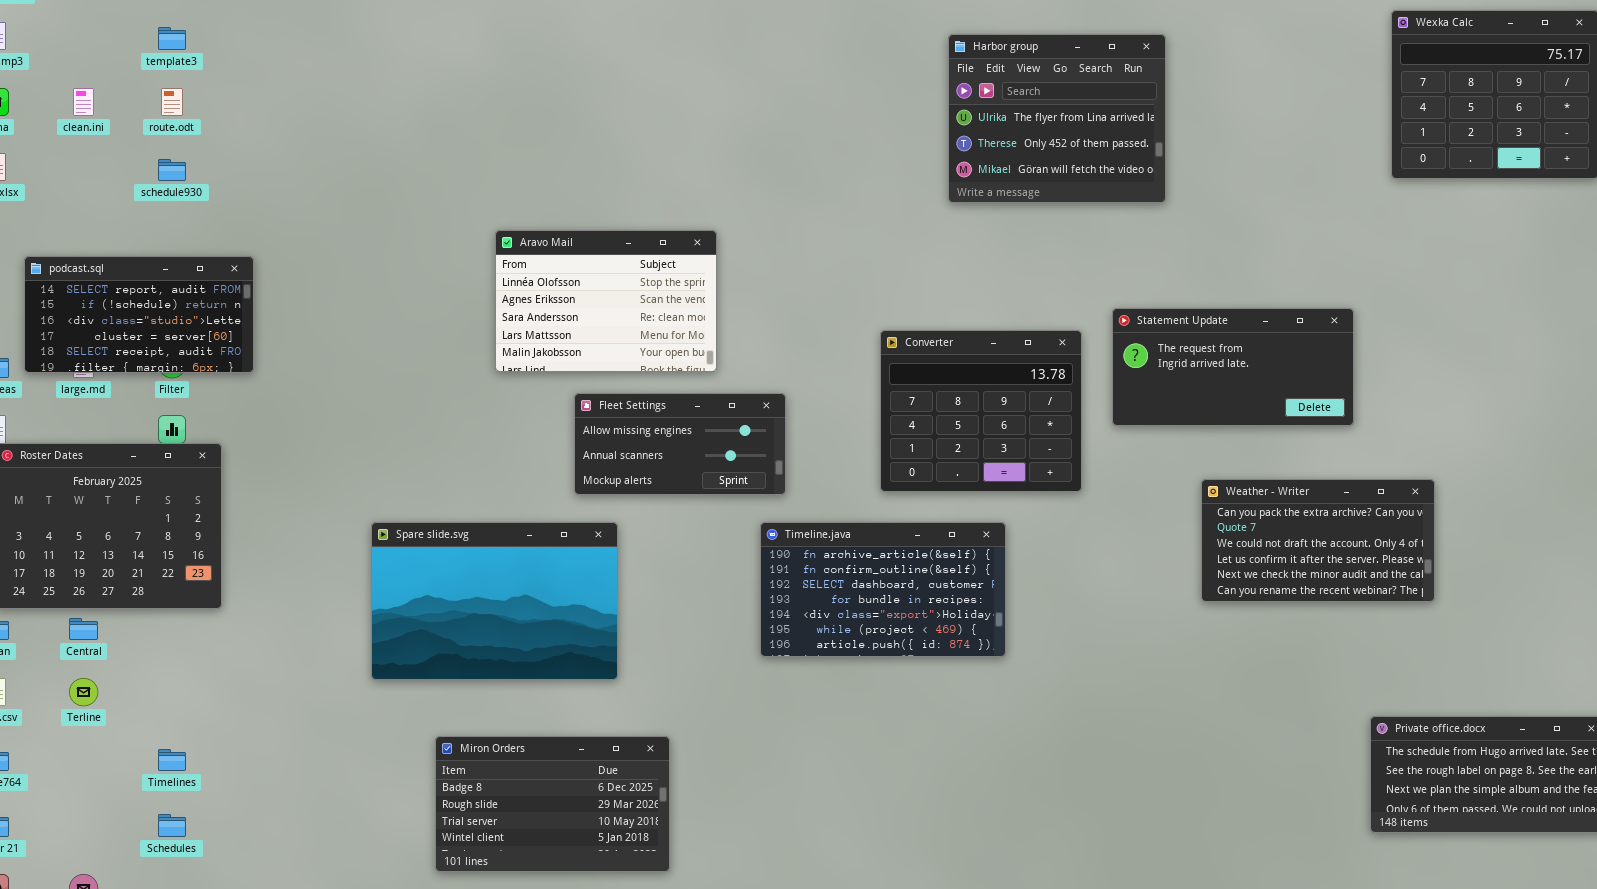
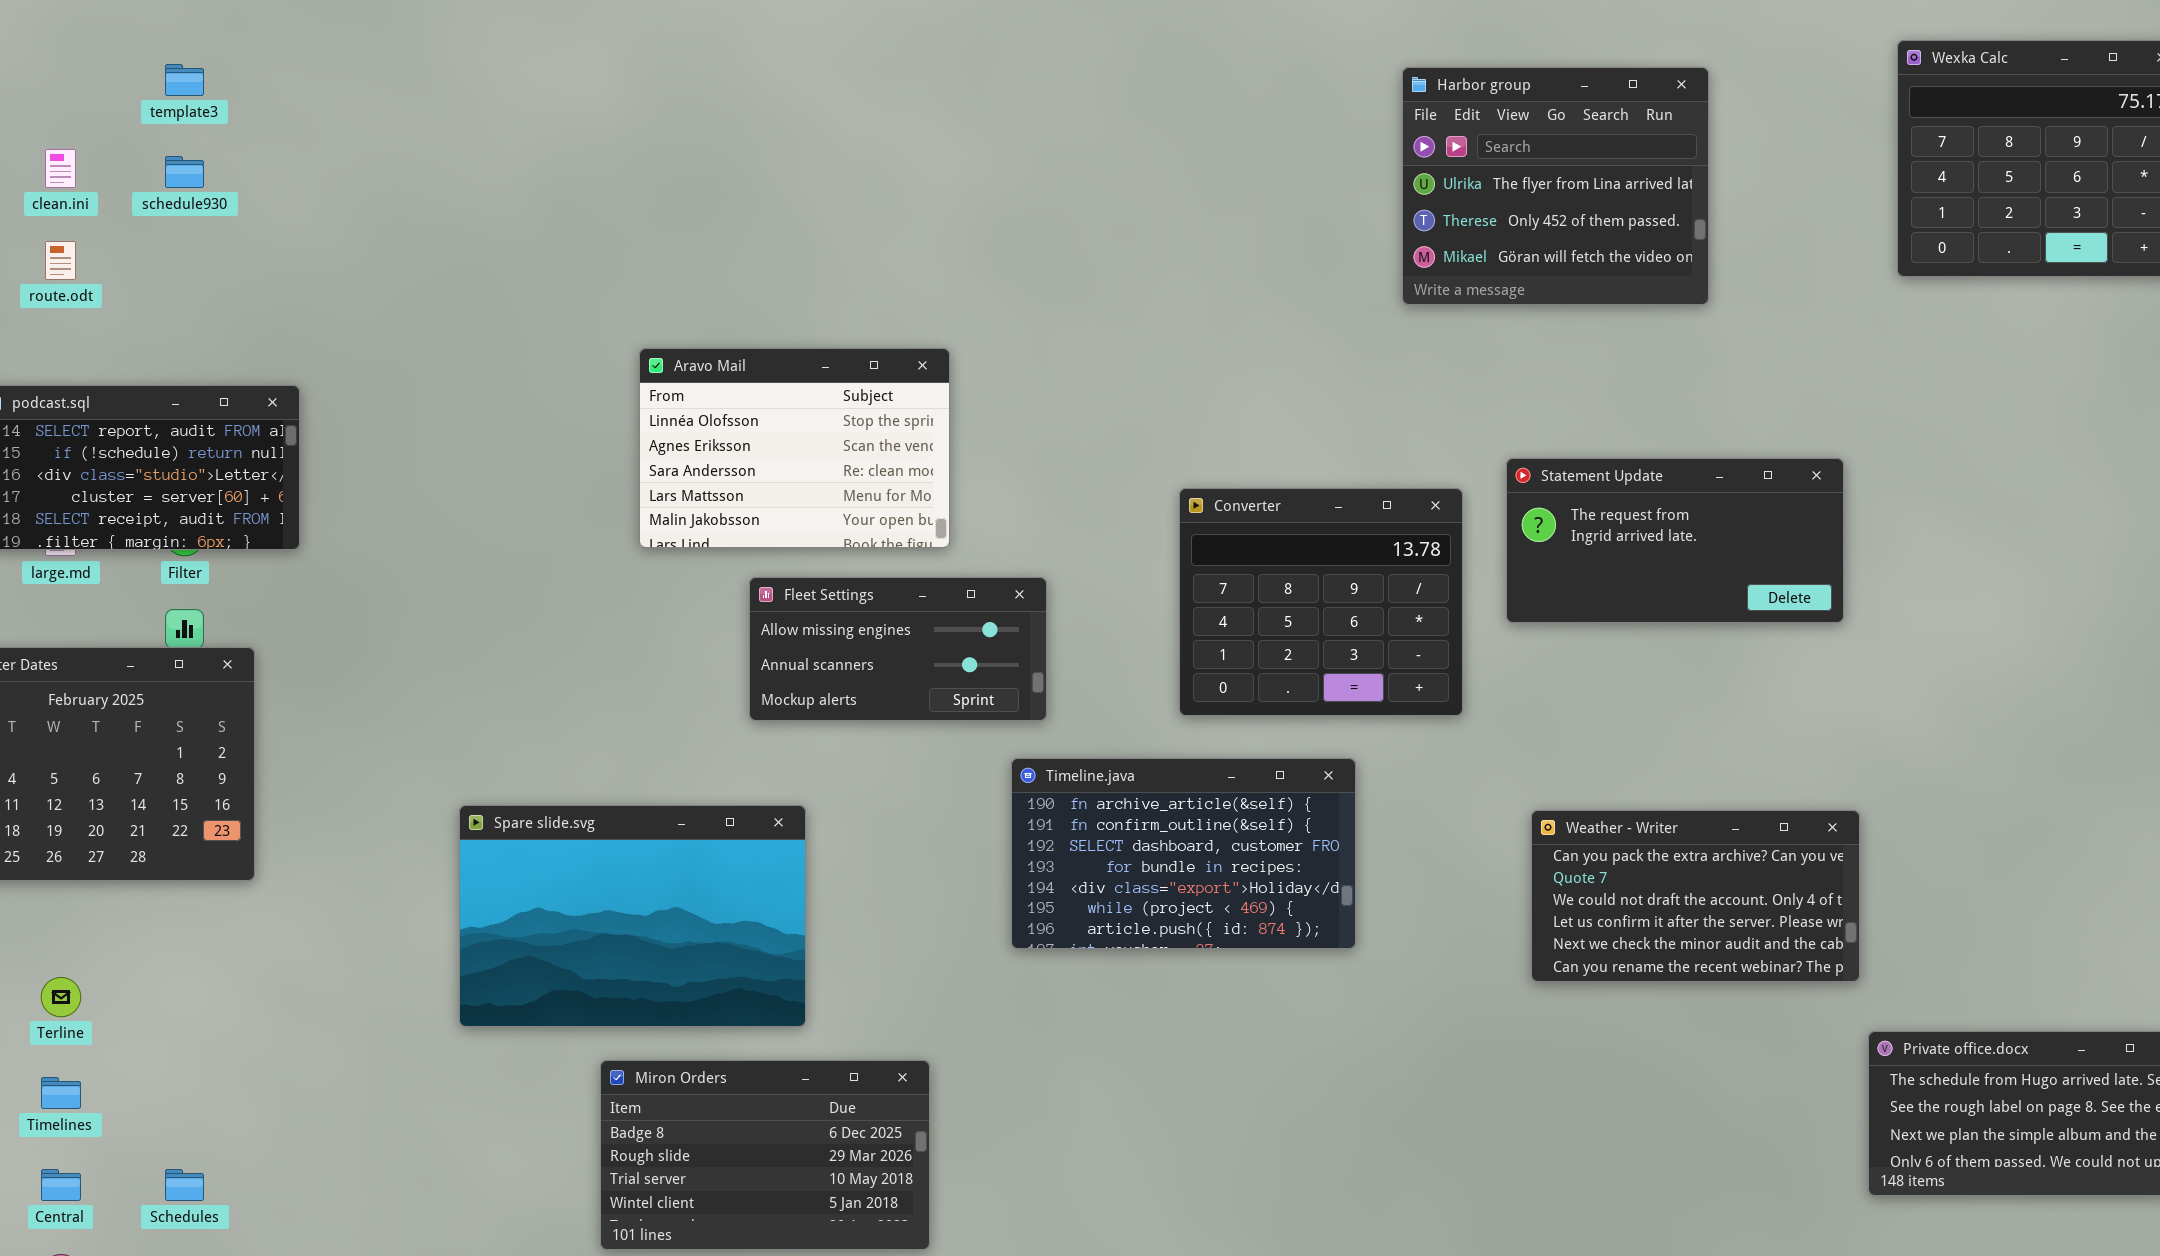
Harbor group: [948,34,1166,203] -> [1402,67,1709,305], moved
route.odt: [161,88,183,116] -> [45,241,76,280], moved
schedule930: [158,159,186,181] -> [165,156,204,188], moved
Weather - Writer: [1201,479,1435,602] -> [1531,810,1860,982], moved
Spare slide.svg: [371,522,618,680] -> [459,805,806,1027], moved
Central: [69,618,98,640] -> [41,1169,81,1201], moved
Miron Orders: [435,736,670,872] -> [600,1060,930,1250], moved
Timelines: [158,749,186,771] -> [41,1077,81,1109], moved

